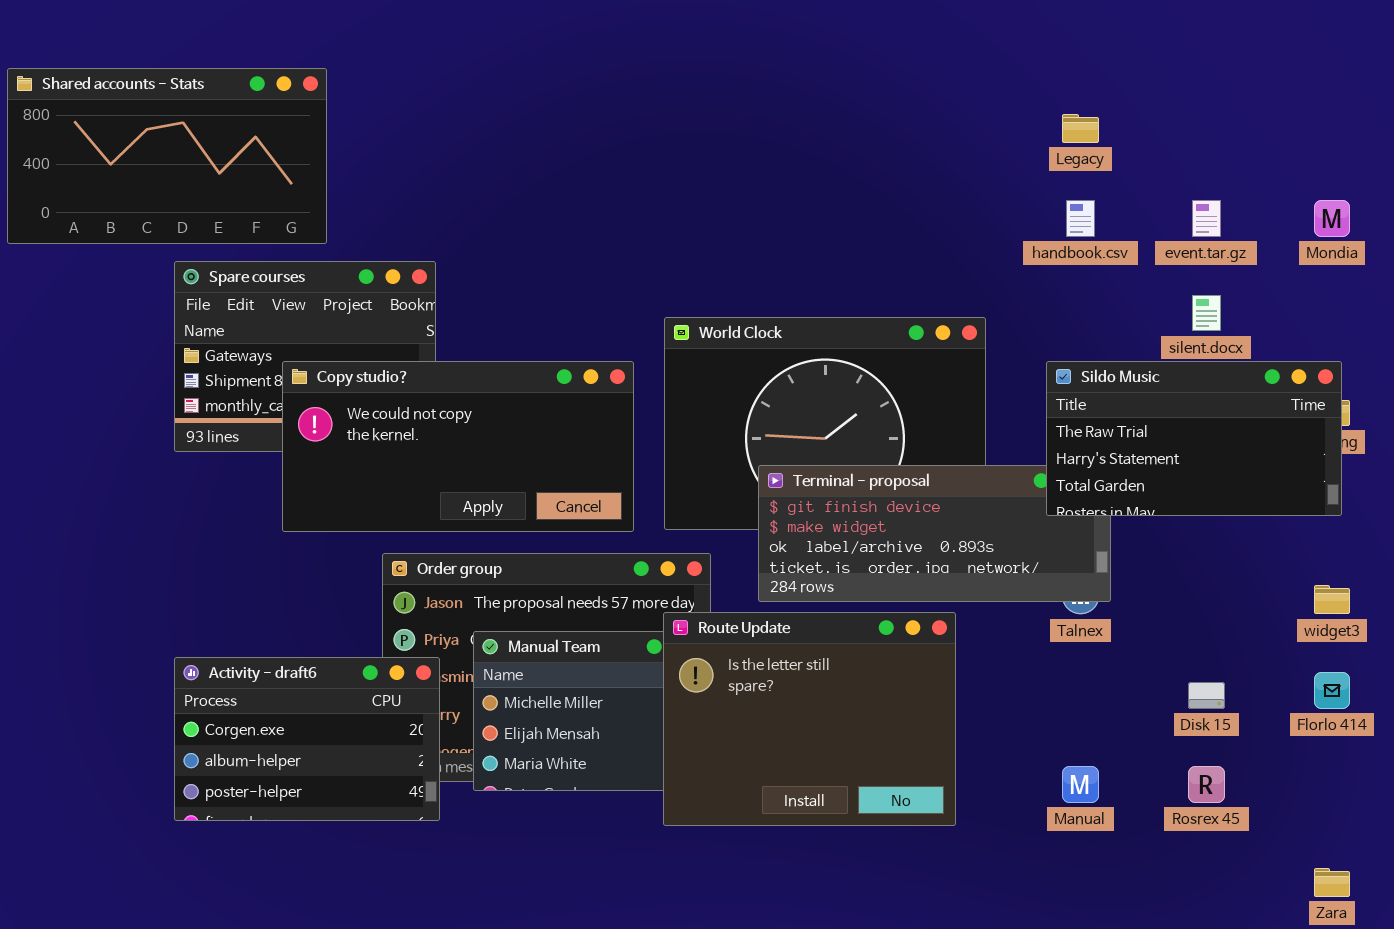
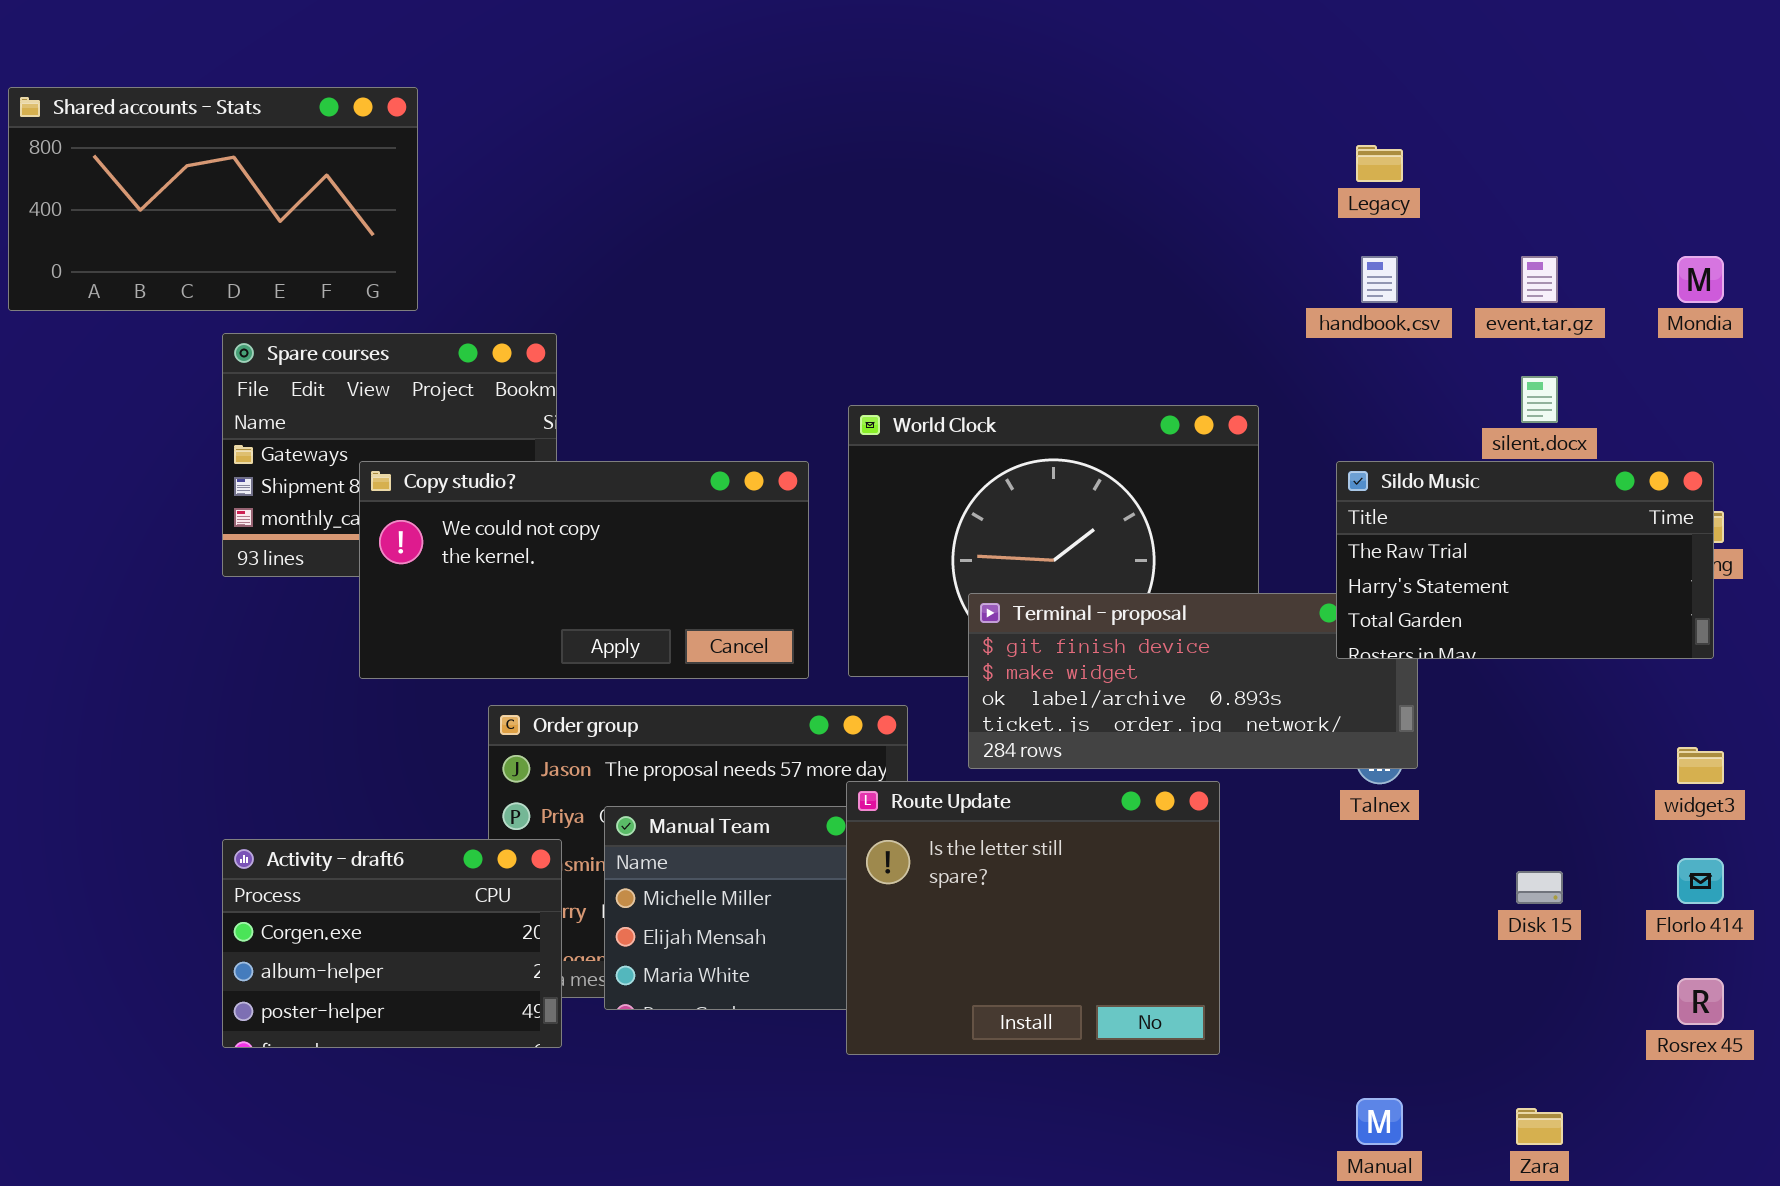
Manual: [1062,766,1099,803] -> [1356,1098,1403,1145], moved
Rosrex 45: [1188,766,1225,803] -> [1677,978,1724,1025], moved
Zara: [1314,868,1350,897] -> [1516,1108,1563,1145], moved

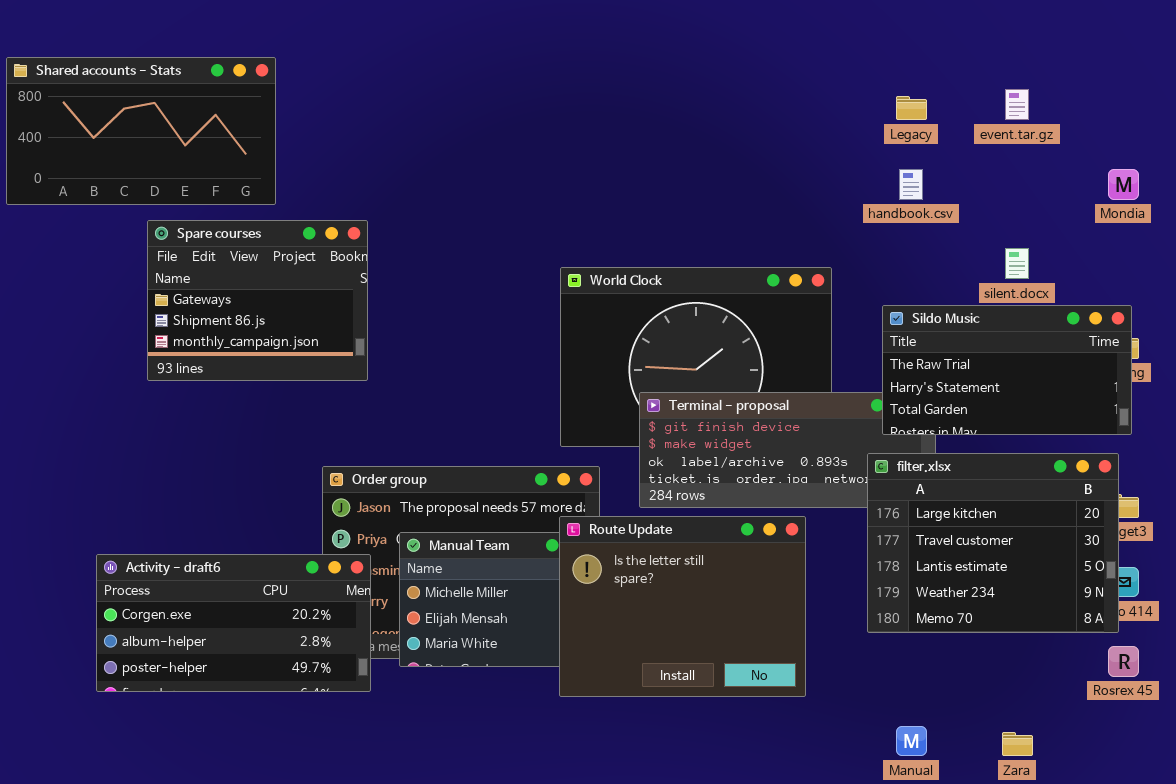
event.tar.gz: [1521,256,1558,303] -> [1005,89,1029,120], moved
Copy studio?: [359,461,809,679] -> none, closed
filter.xlsx: none -> [867,453,1119,633], opened
Activity - draft6: [222,839,562,1048] -> [96,554,371,692], resized

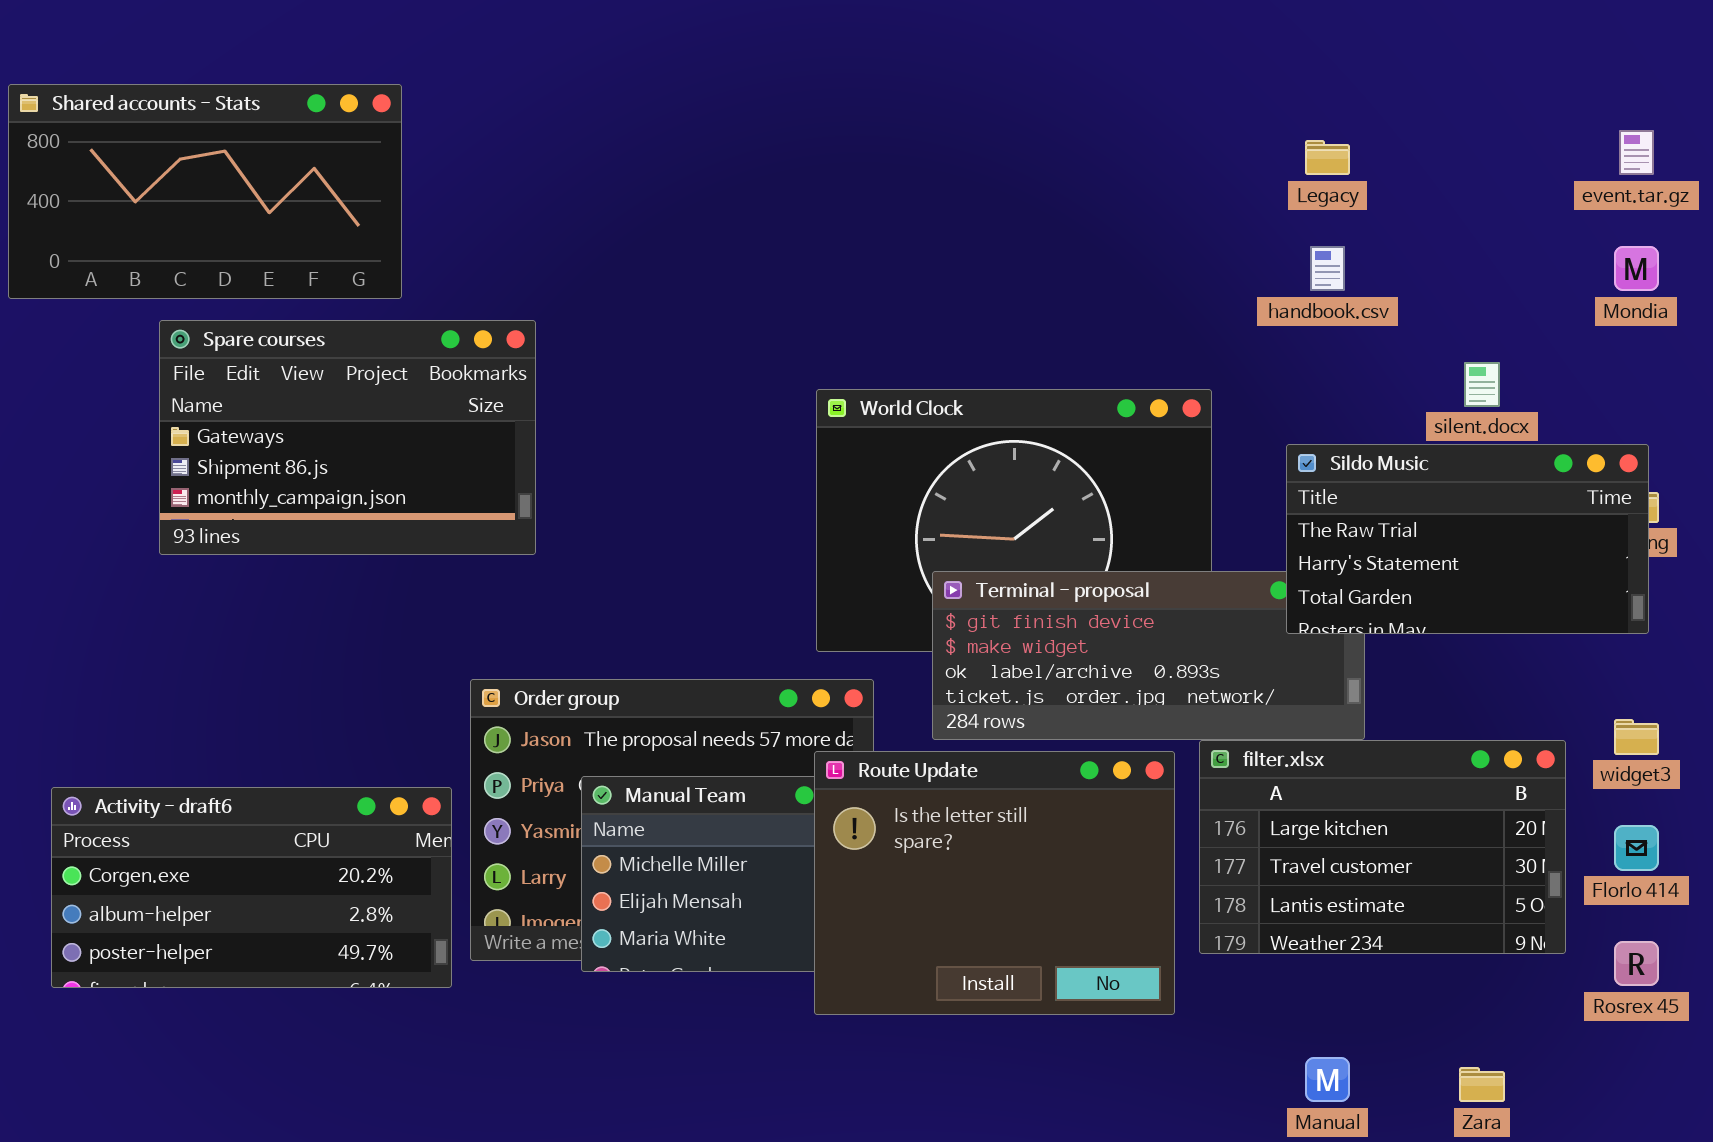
event.tar.gz: [1005,89,1029,120] -> [1619,130,1654,175], moved
Spare courses: [147,220,368,381] -> [159,320,536,555], resized
filter.xlsx: [867,453,1119,633] -> [1199,740,1566,954], moved, resized
Activity - draft6: [96,554,371,692] -> [51,787,452,988], moved

